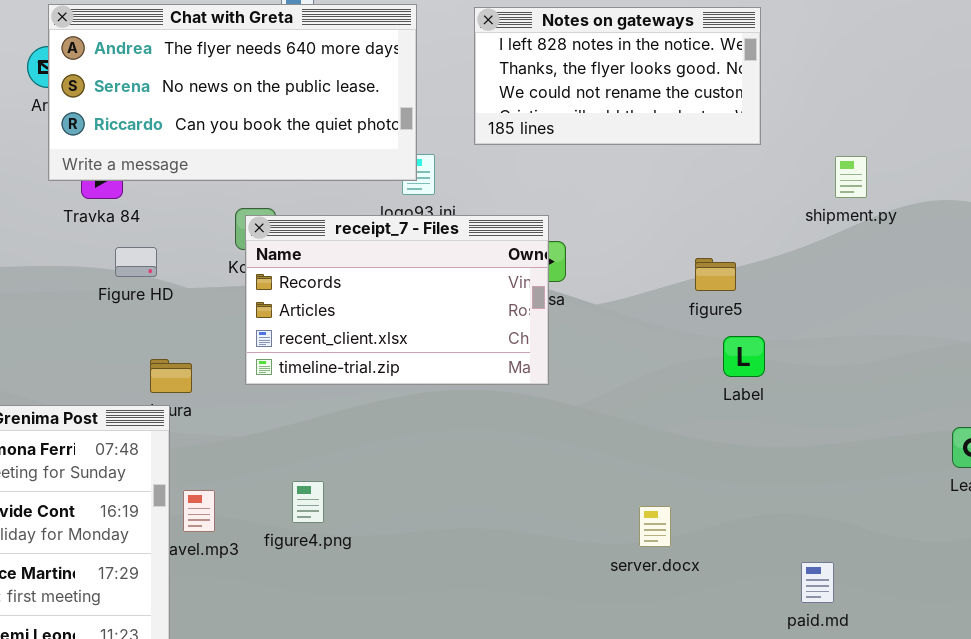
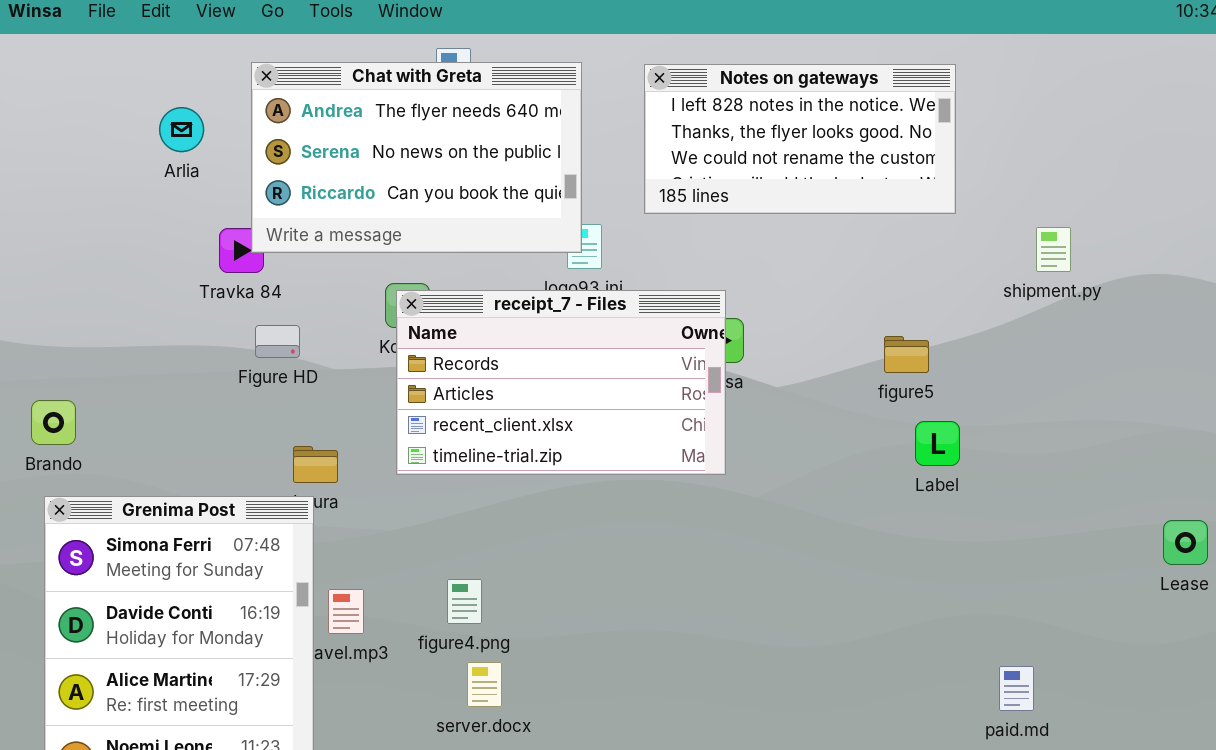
Chat with Greta: [48,4,417,181] -> [251,62,582,253], resized
server.docx: [639,506,671,547] -> [467,662,502,707], moved

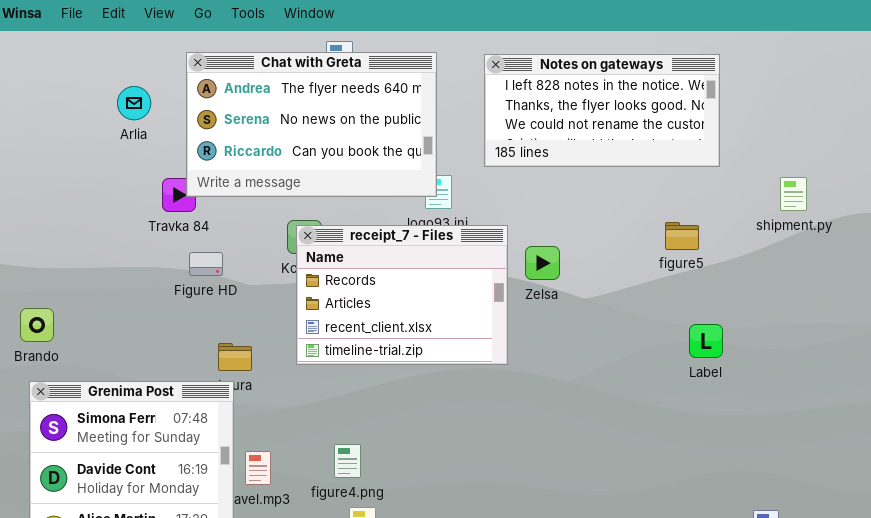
receipt_7 - Files: [396,290,726,475] -> [296,225,508,365], resized
figure5: [884,336,929,373] -> [665,222,699,250], moved

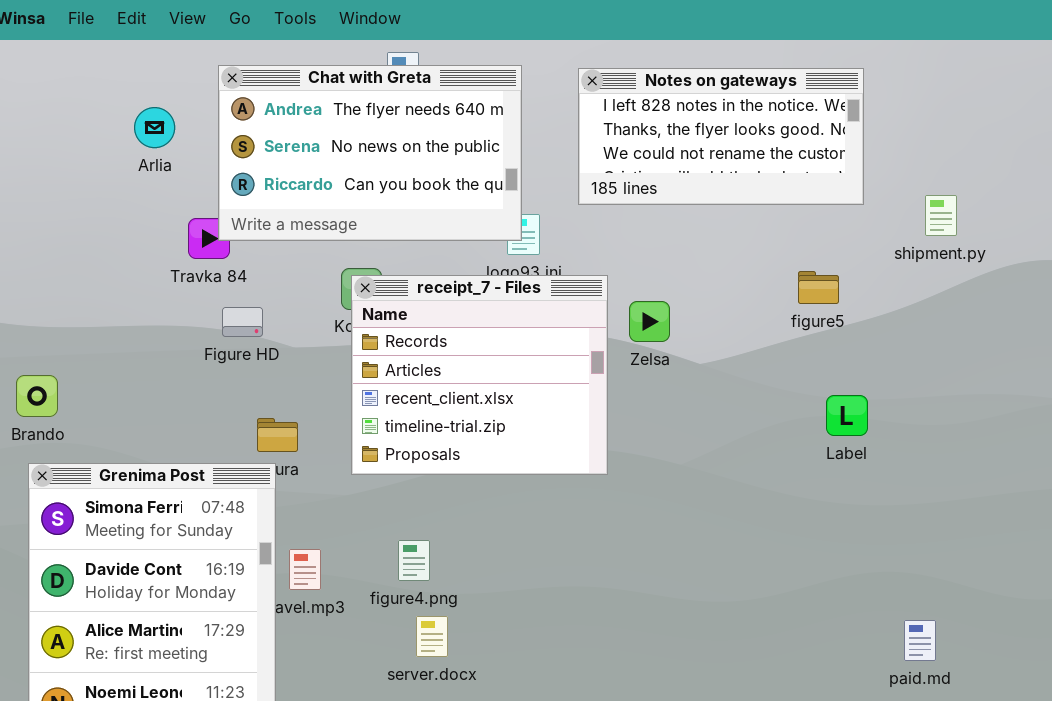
shipment.py: [780,177,807,211] -> [925,195,957,236], moved
receipt_7 - Files: [296,225,508,365] -> [351,275,608,475], resized

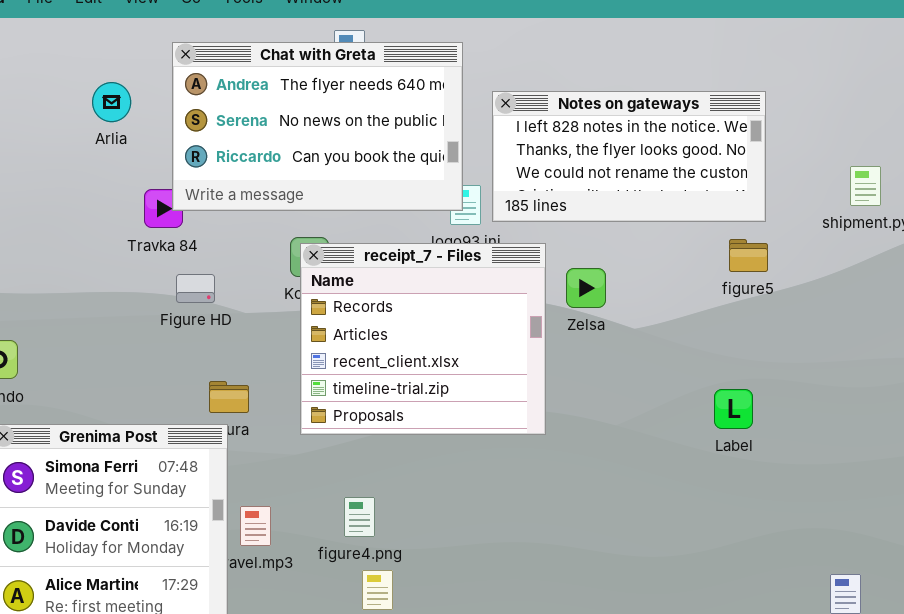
Notes on gateways: [578,68,864,205] -> [492,91,766,222], moved
Label: [826,395,868,436] -> [714,389,753,429], moved

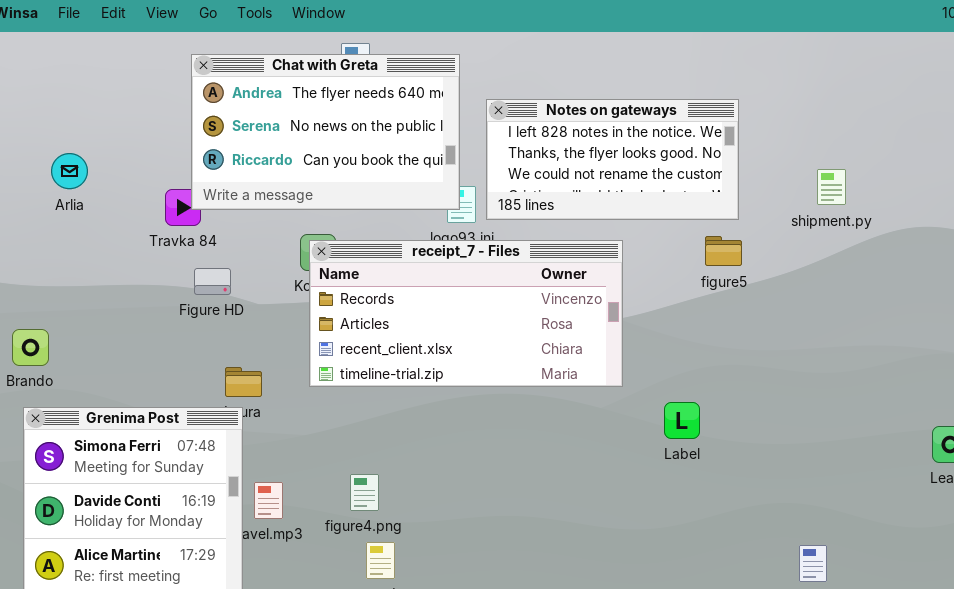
Arlia: [92,82,131,122] -> [51,153,88,189], moved
receipt_7 - Files: [300,243,546,435] -> [309,240,623,387], resized
Label: [714,389,753,429] -> [664,402,700,439], moved

